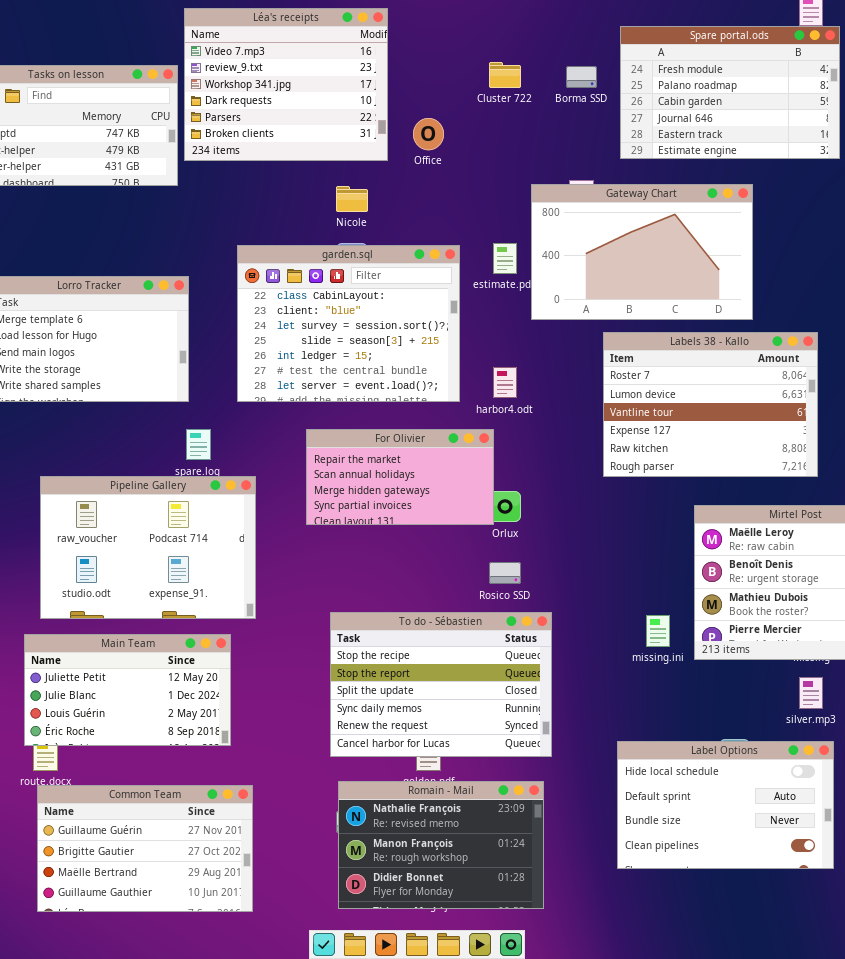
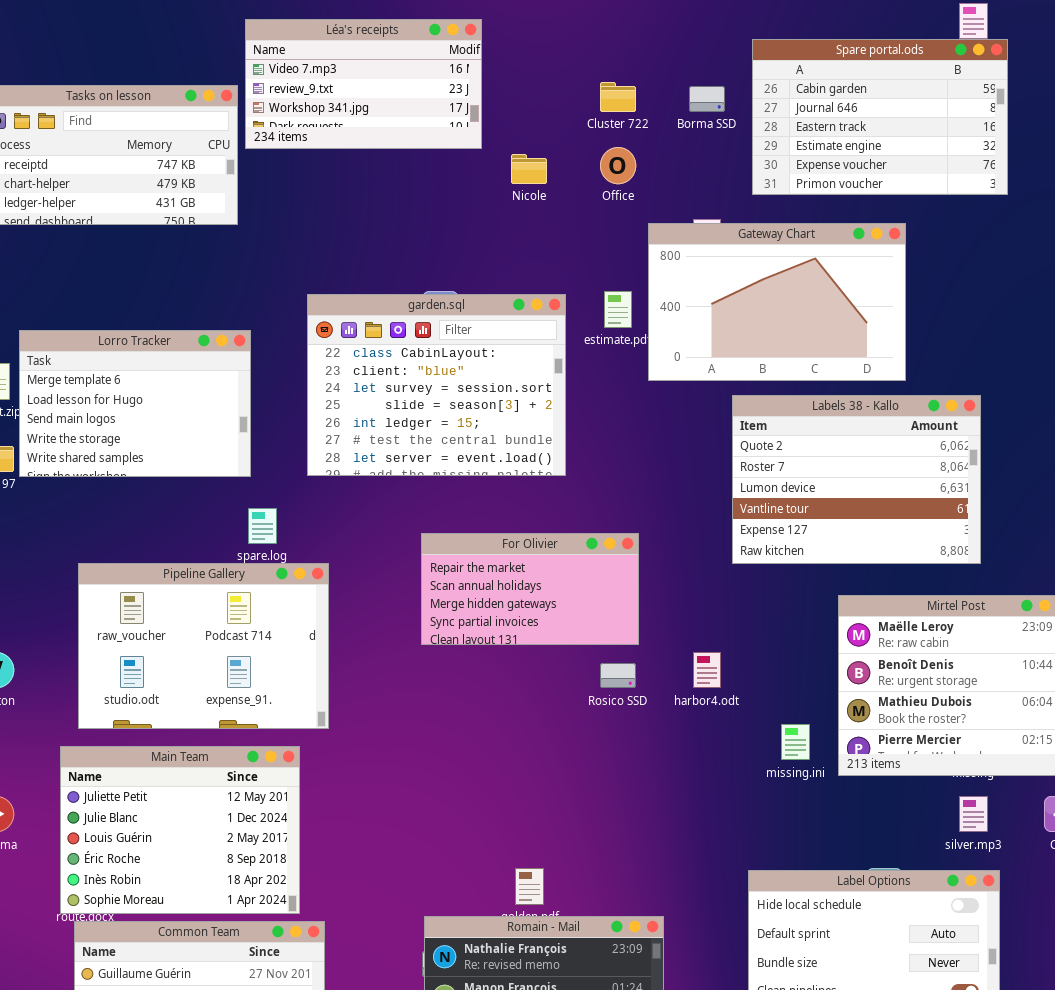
Léa's receipts: [184,8,388,161] -> [245,19,482,149], resized
Spare portal.ods: [620,26,840,159] -> [752,39,1008,195], scrolled down 2 rows
Office: [413,118,444,150] -> [600,147,636,184], moved
Nicole: [336,186,368,212] -> [511,154,547,184], moved
Labels 38 - Kallo: [603,332,818,477] -> [732,395,981,564], scrolled up 1 row
harbor4.odt: [493,367,517,398] -> [693,652,721,688], moved
For Olivier: [306,429,494,525] -> [421,533,639,645], moved
To do - Sébastien: [330,612,552,757] -> none, closed
Main Team: [24,634,231,746] -> [60,746,300,914], resized

